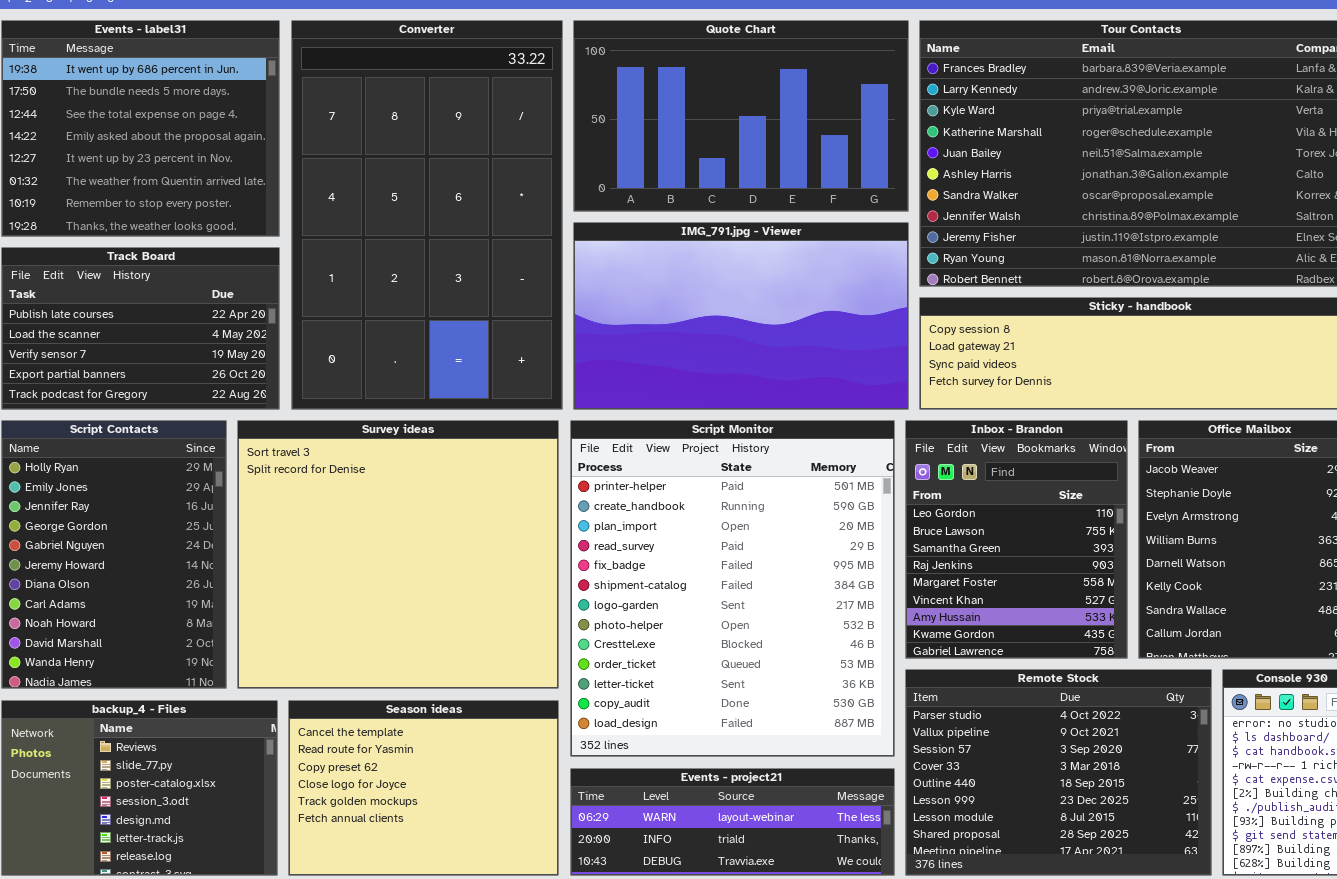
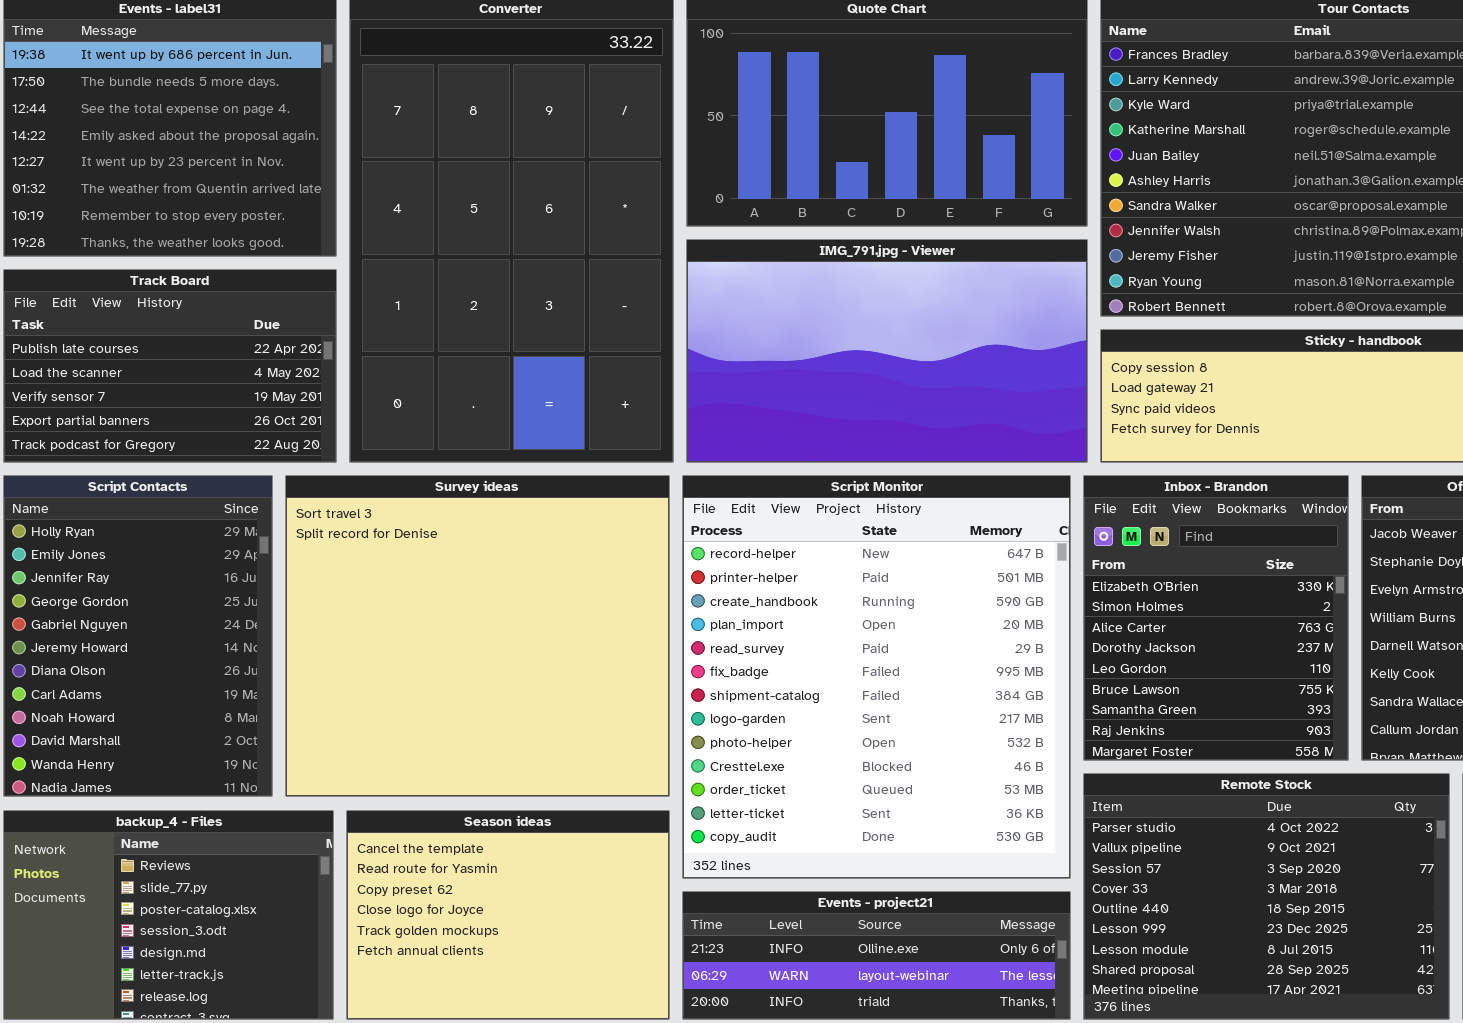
Script Monitor: [570,420,895,757] -> [682,475,1071,879], scrolled up 1 row
Inbox - Brandon: [905,420,1128,659] -> [1083,475,1349,761], scrolled up 4 rows
Events - project21: [570,768,895,876] -> [682,891,1071,1020], scrolled up 1 row

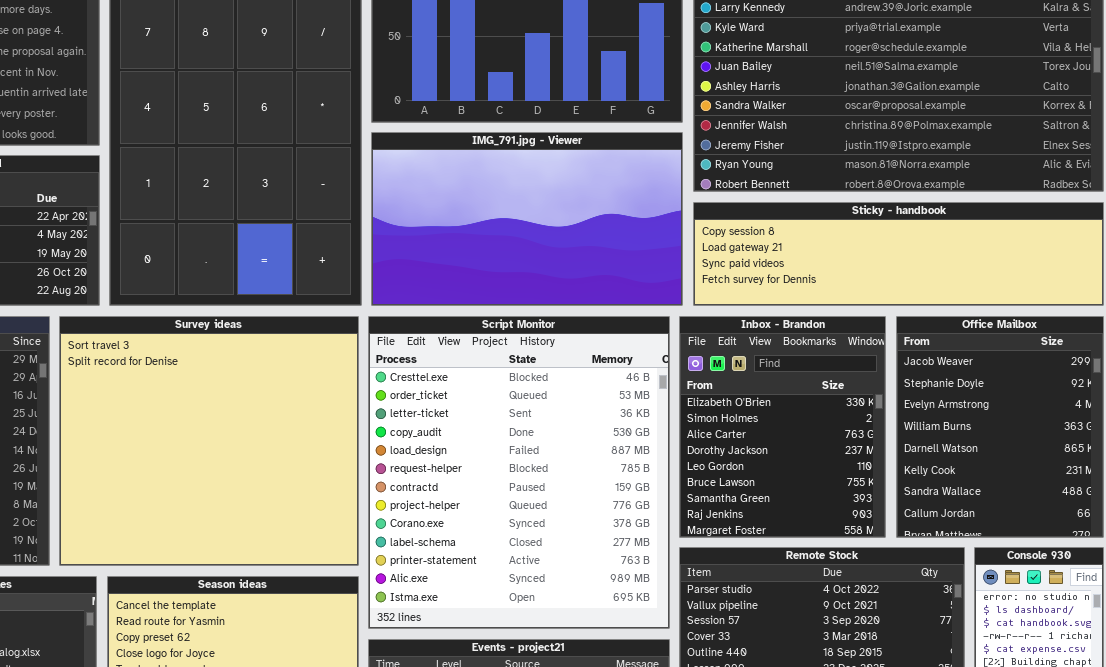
Script Monitor: [682,475,1071,879] -> [368,316,670,629], scrolled down 9 rows

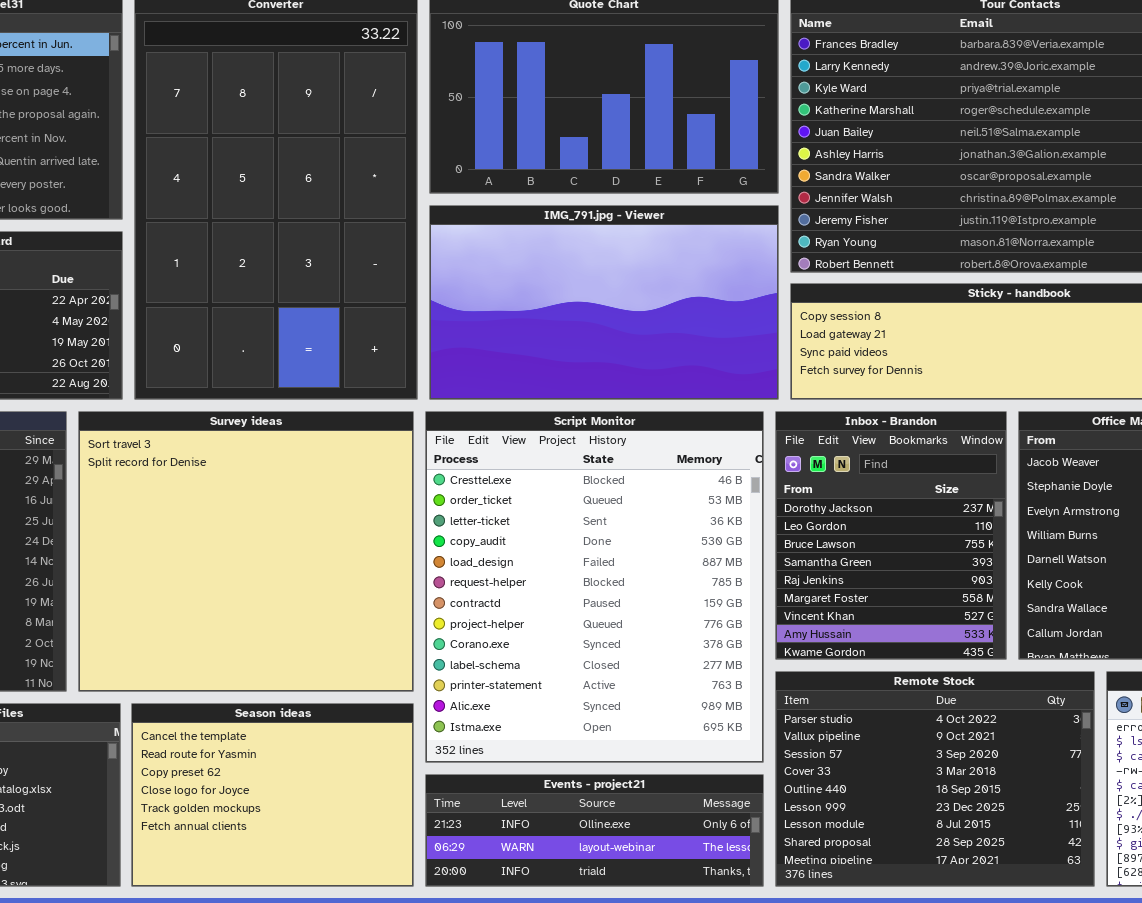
Inbox - Brandon: [679,316,886,538] -> [775,411,1007,660], scrolled down 3 rows

